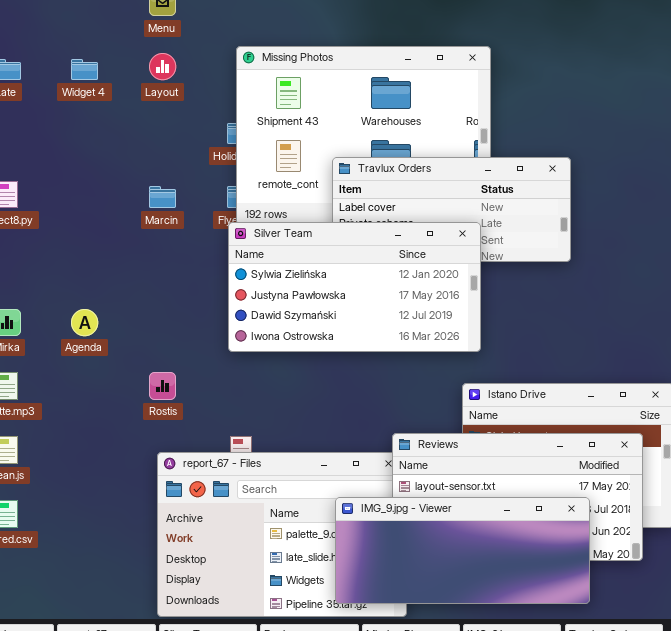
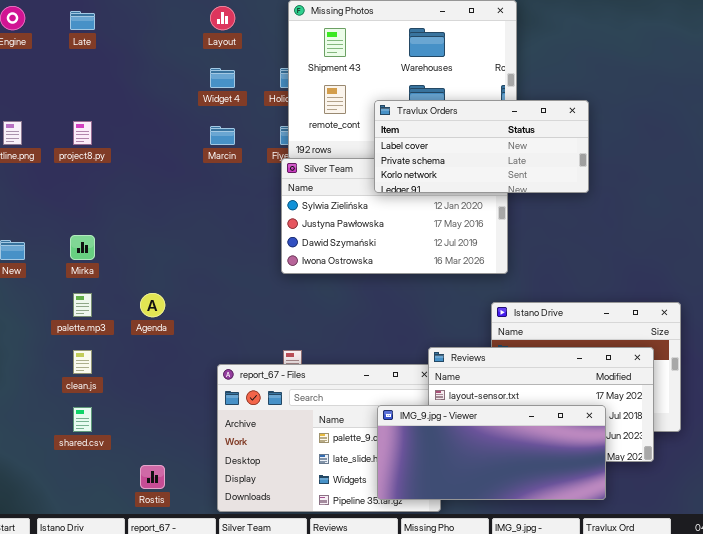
Widget 4: [71,59,98,80] -> [210,68,235,88], moved
Travlux Orders: [332,157,571,262] -> [374,100,589,193], raised
Agenda: [71,309,98,336] -> [140,293,165,317], moved
Rostis: [149,372,176,400] -> [140,465,165,489], moved

